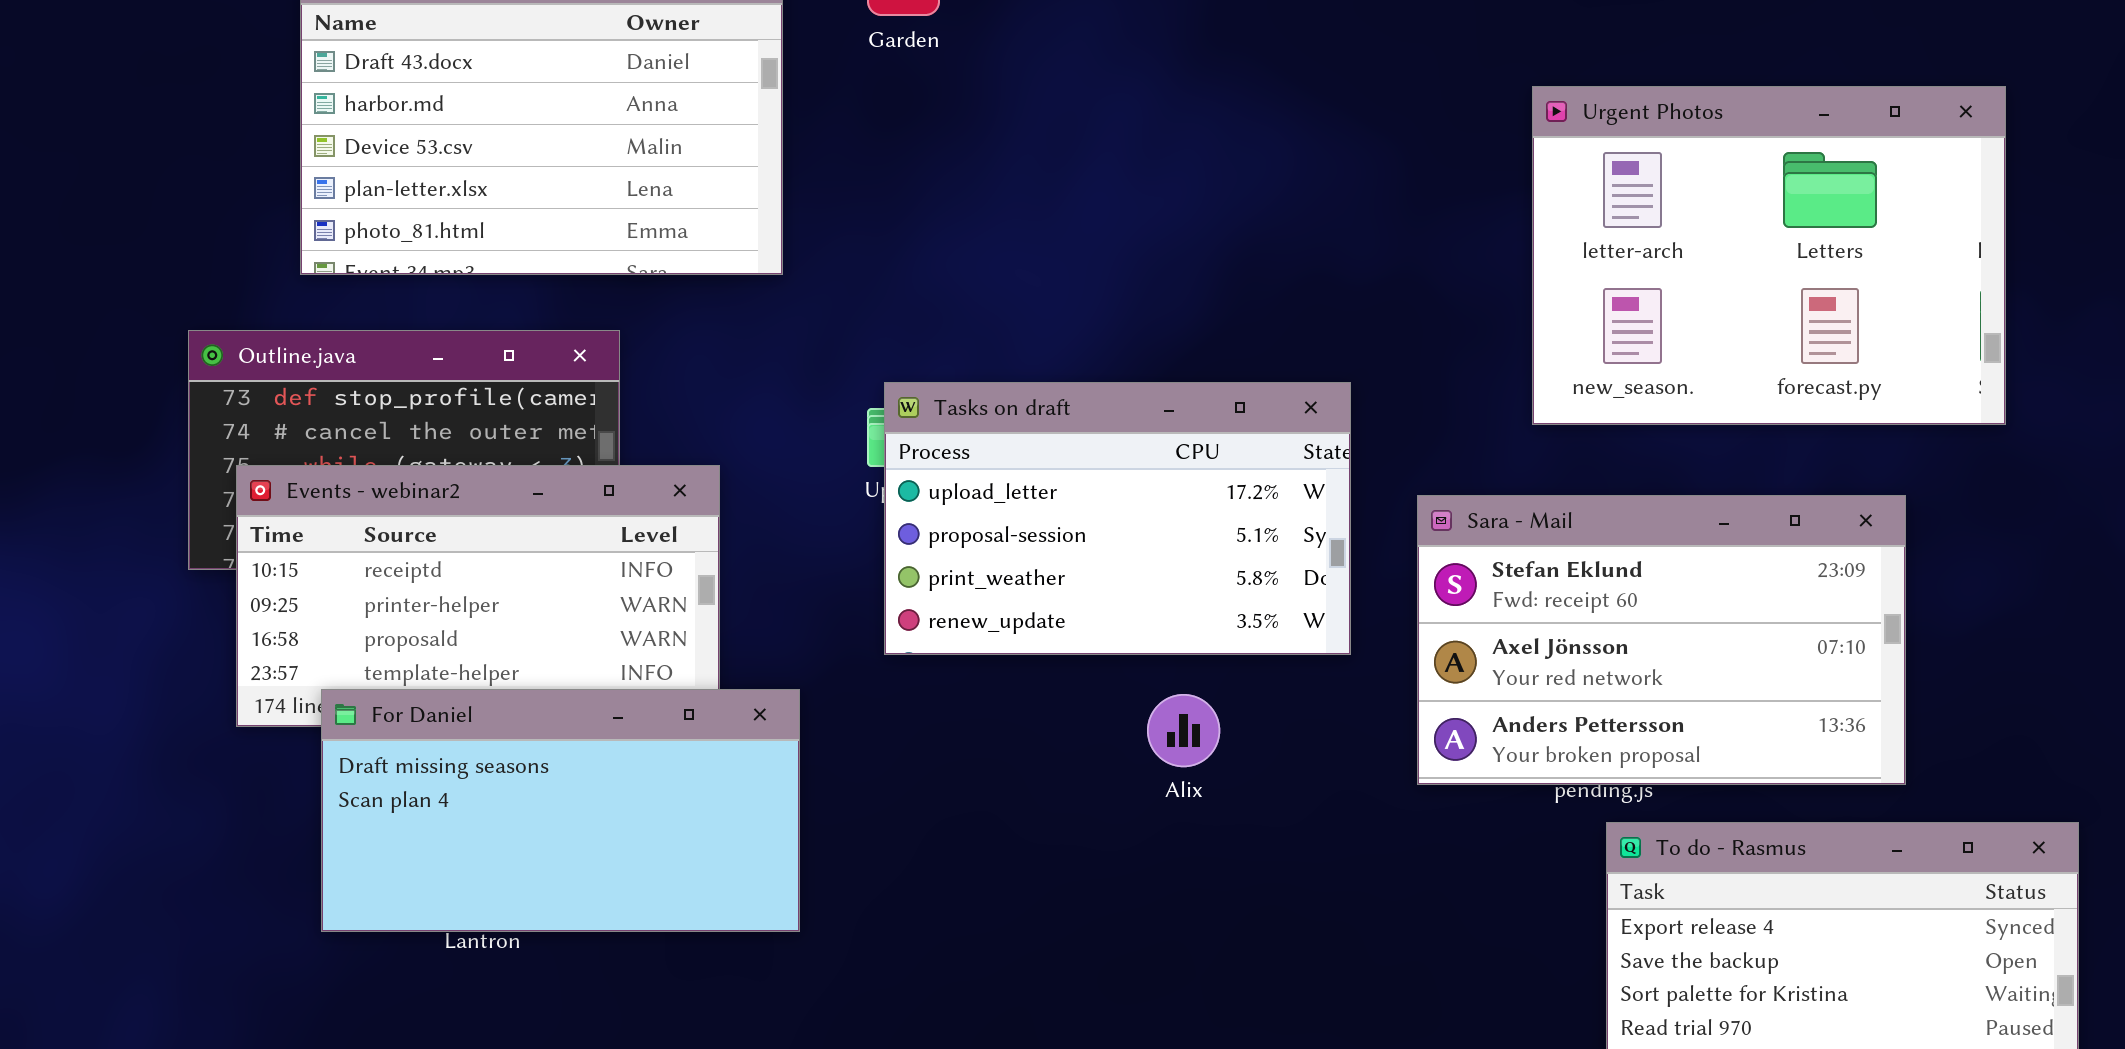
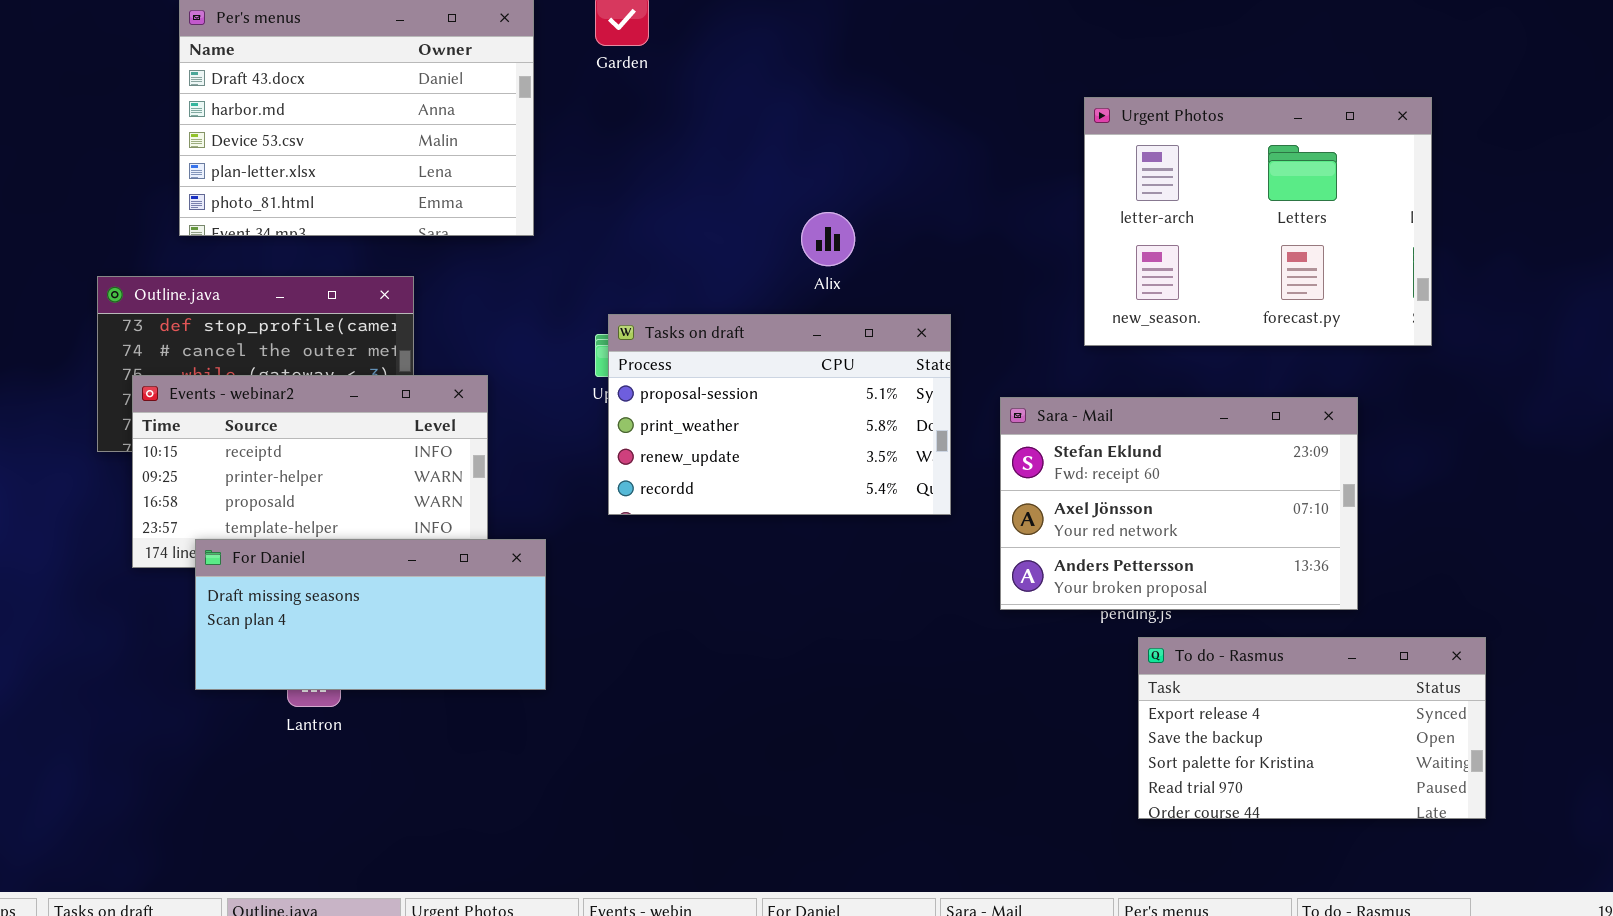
Tasks on draft: [884,382,1351,655] -> [608,314,951,515], scrolled down 1 row
For Daniel: [321,689,800,932] -> [195,539,546,690], resized
Alix: [1147,694,1220,767] -> [801,212,855,266], moved

